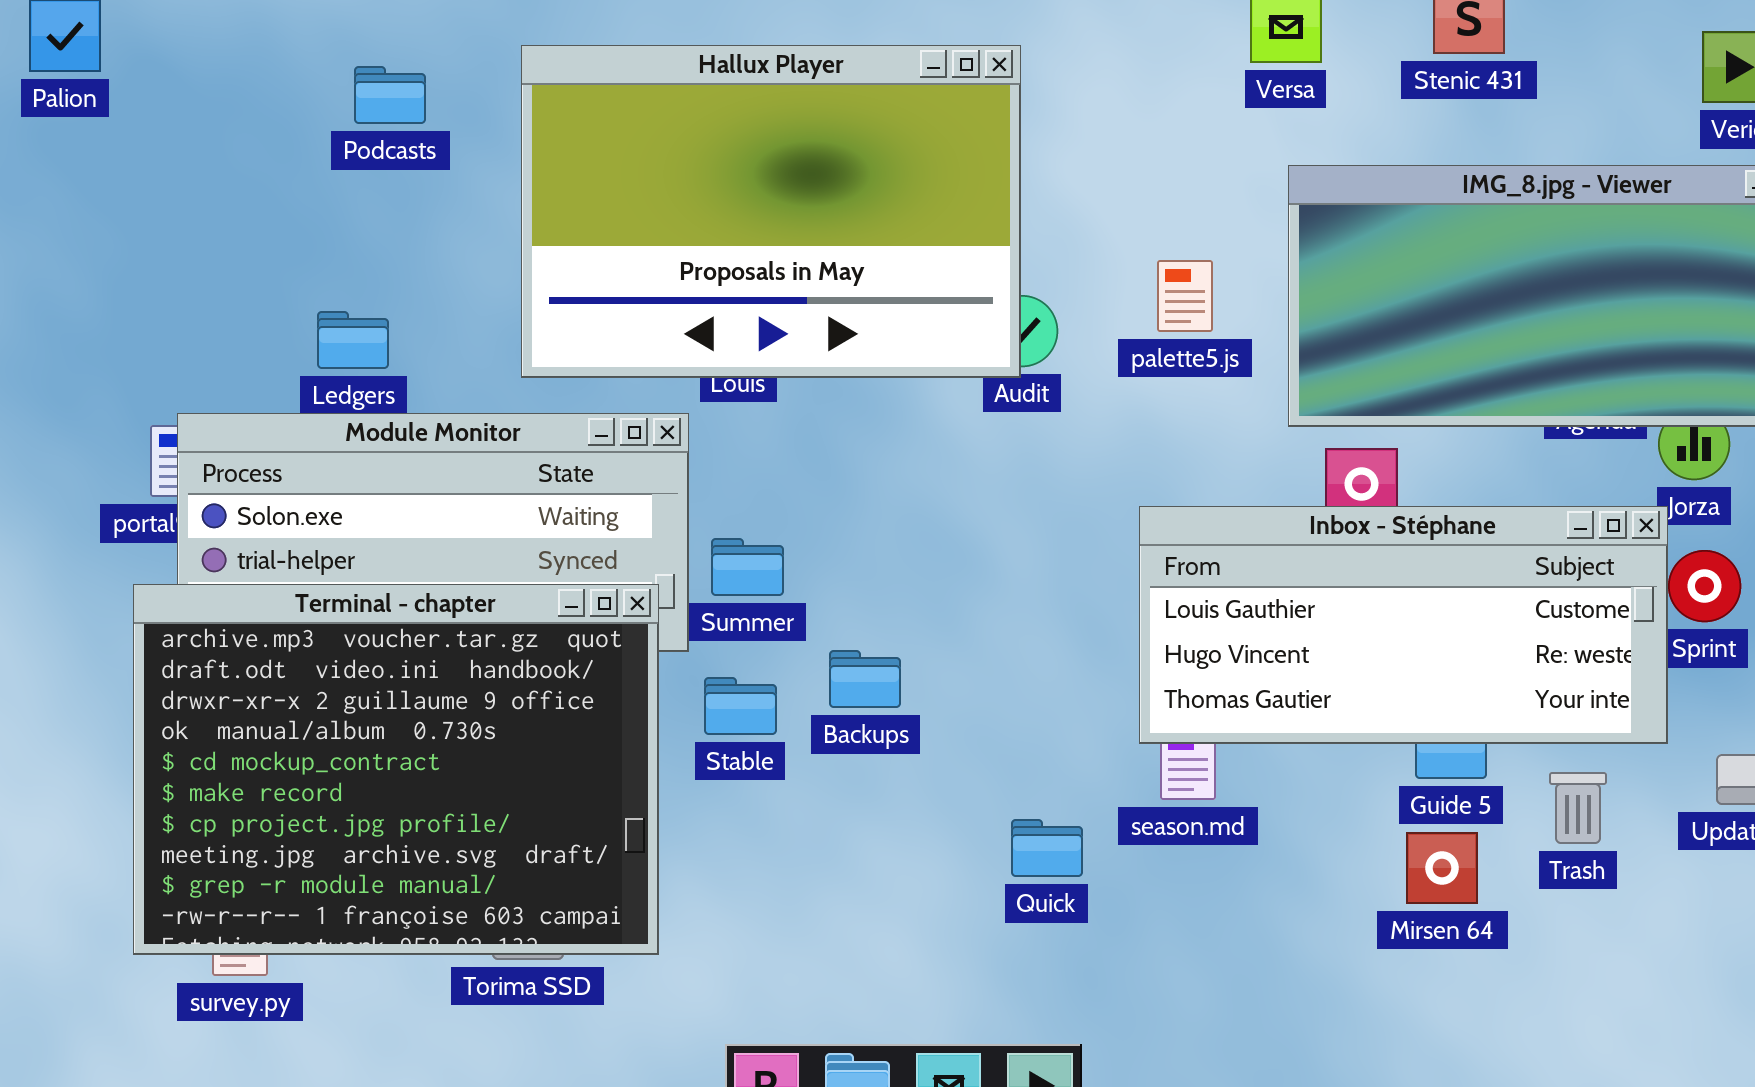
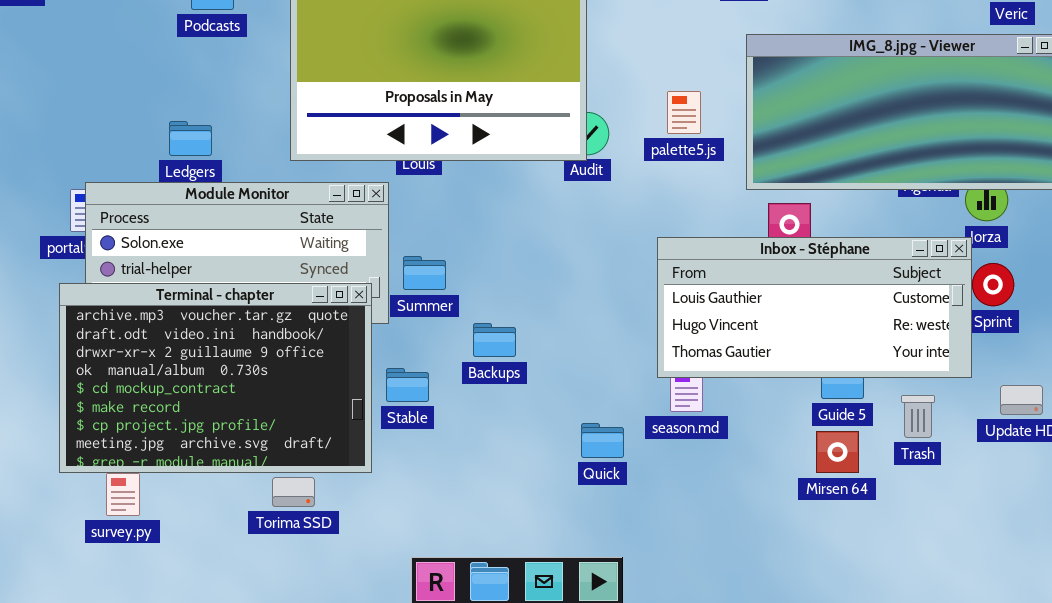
Terminal - chapter: [133,584,659,955] -> [59,283,372,473], resized
Stable: [704,677,777,735] -> [386,368,429,402], moved

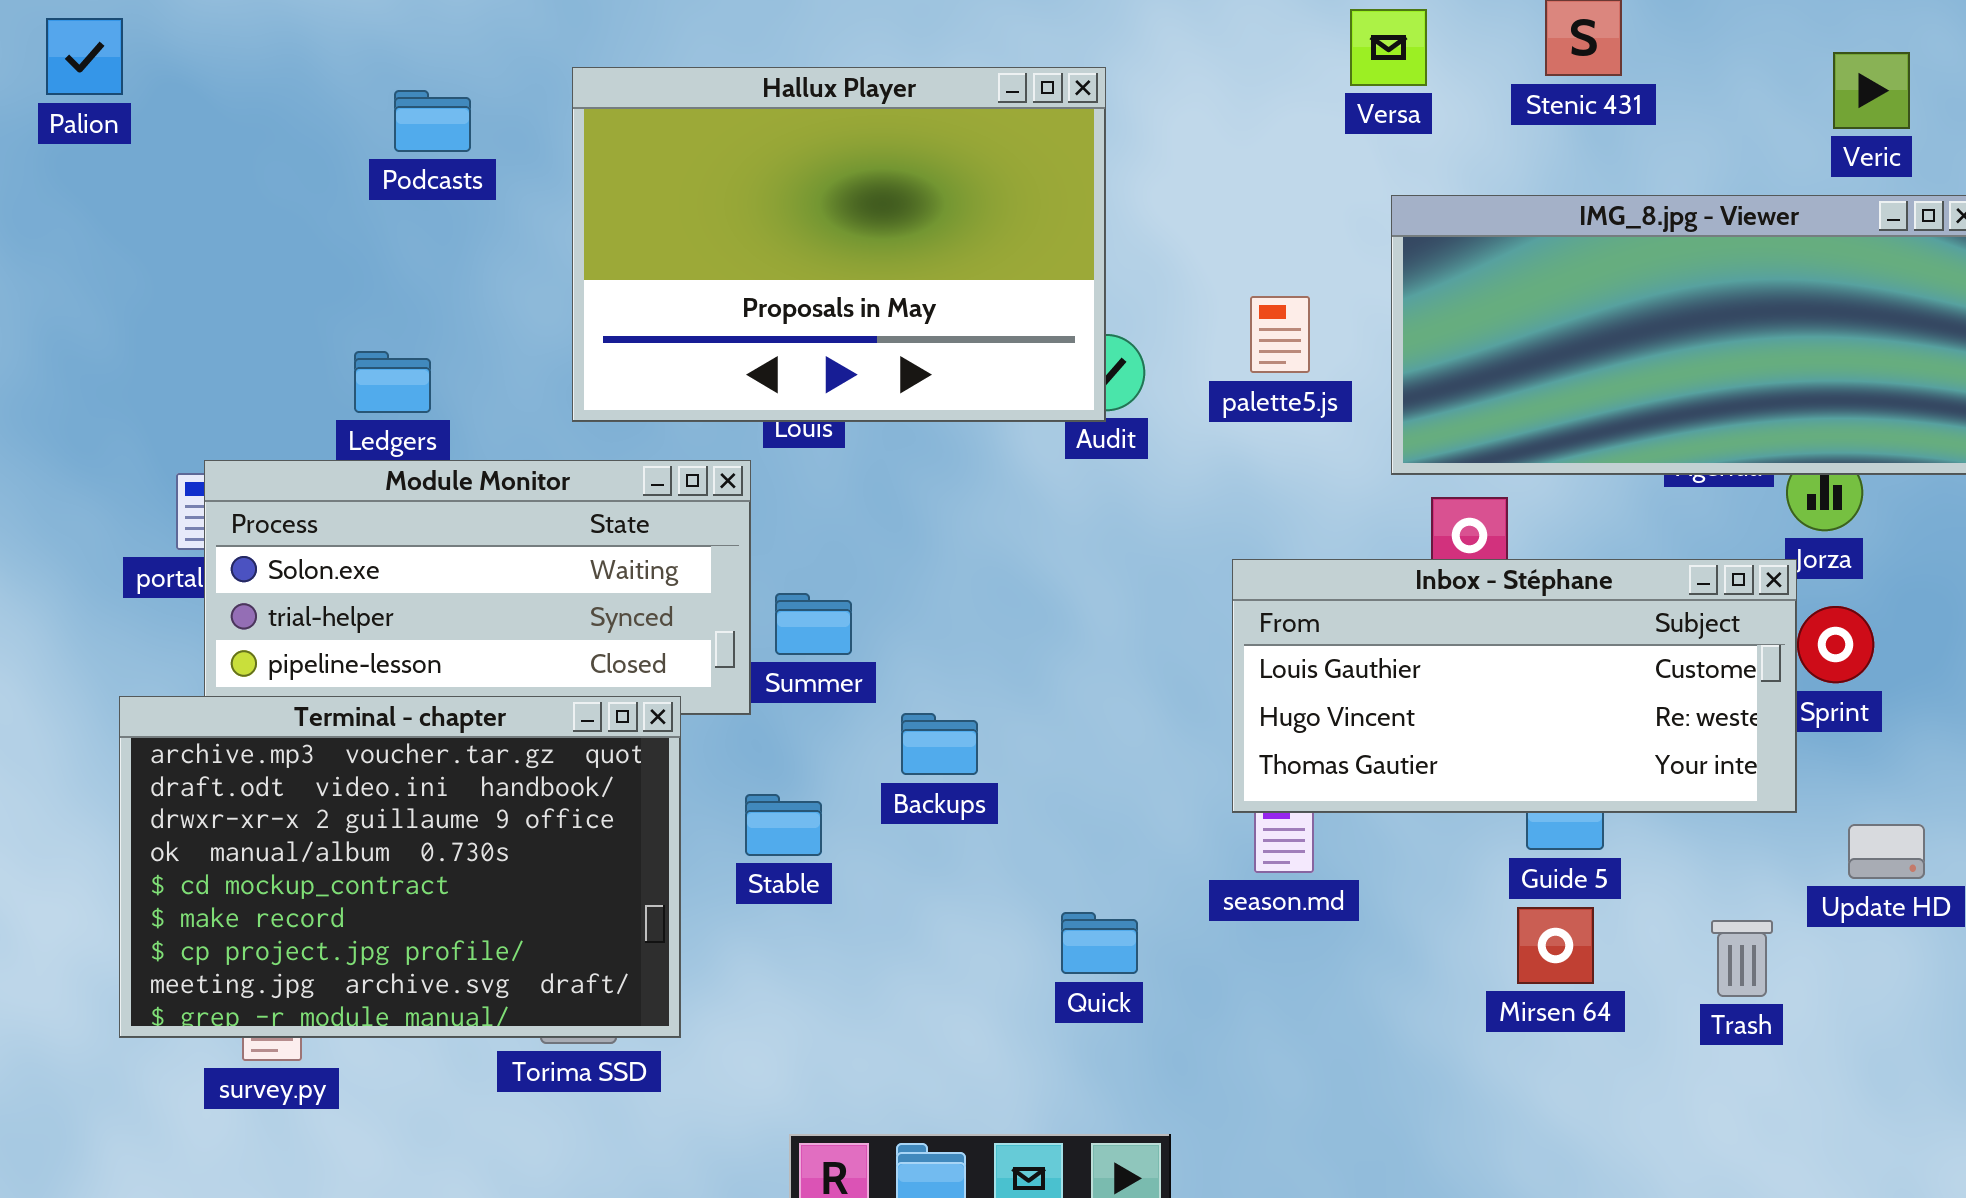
Terminal - chapter: [59,283,372,473] -> [119,696,681,1038], moved
Trash: [901,395,935,438] -> [1711,920,1773,997], moved
Quick: [581,423,624,458] -> [1061,912,1138,974], moved

